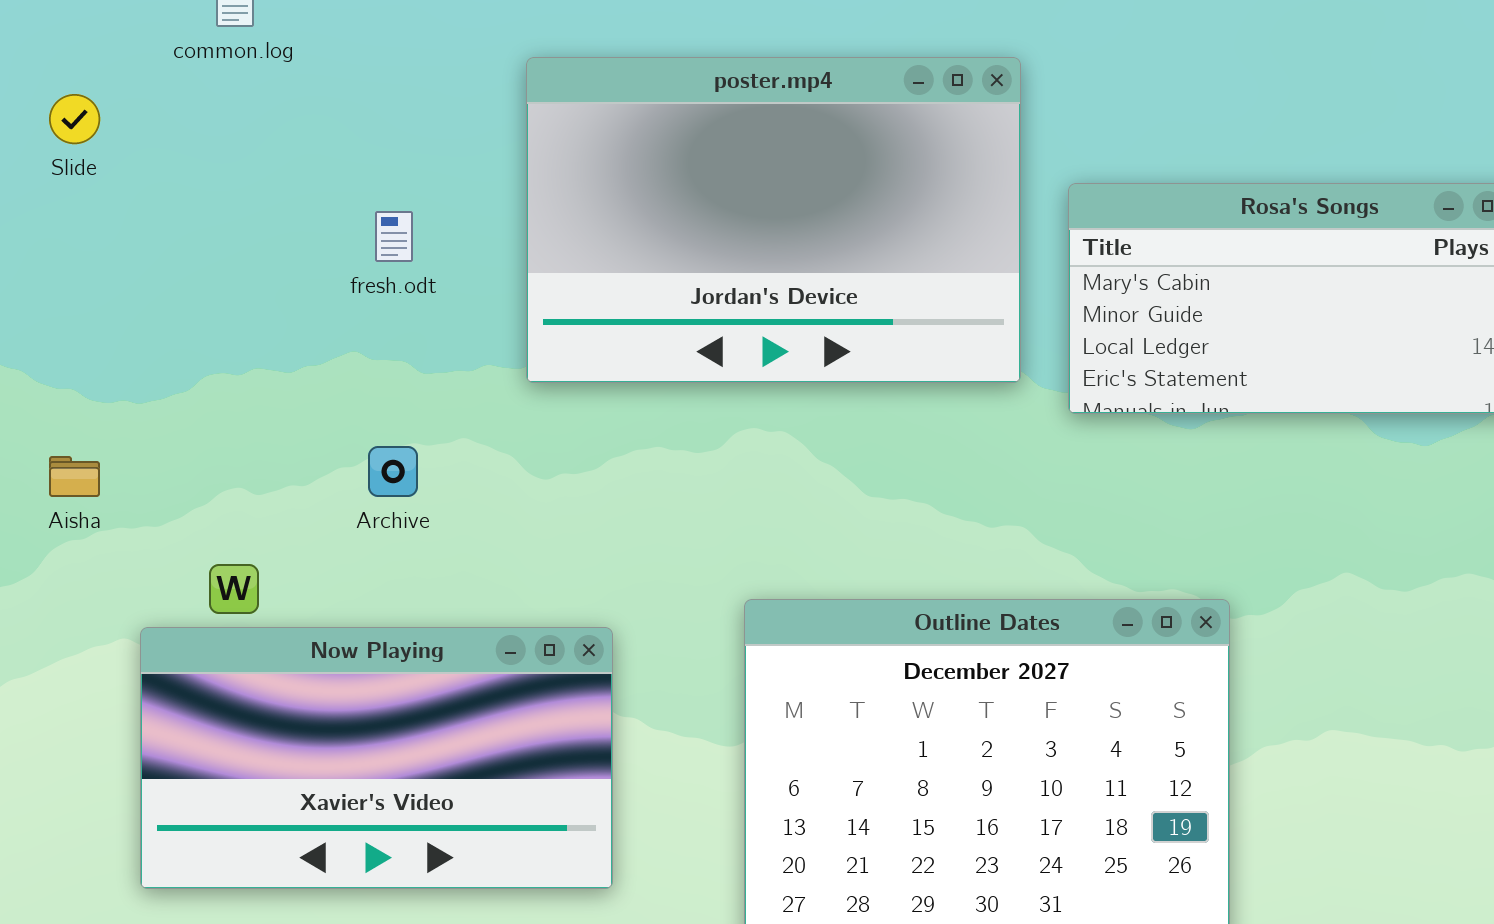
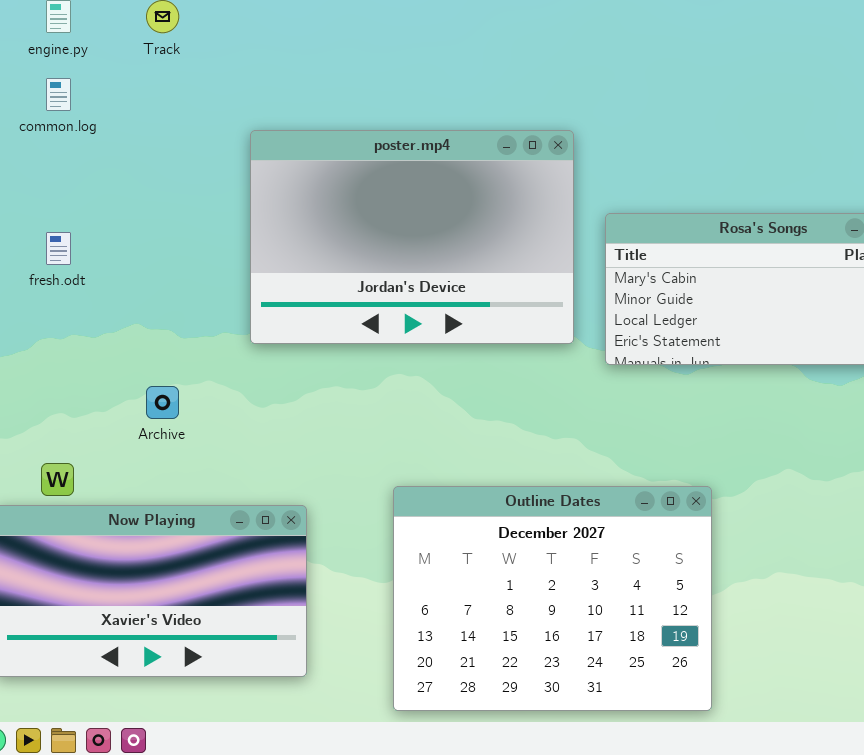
fresh.odt: [375,211,413,262] -> [46,232,71,265], moved

